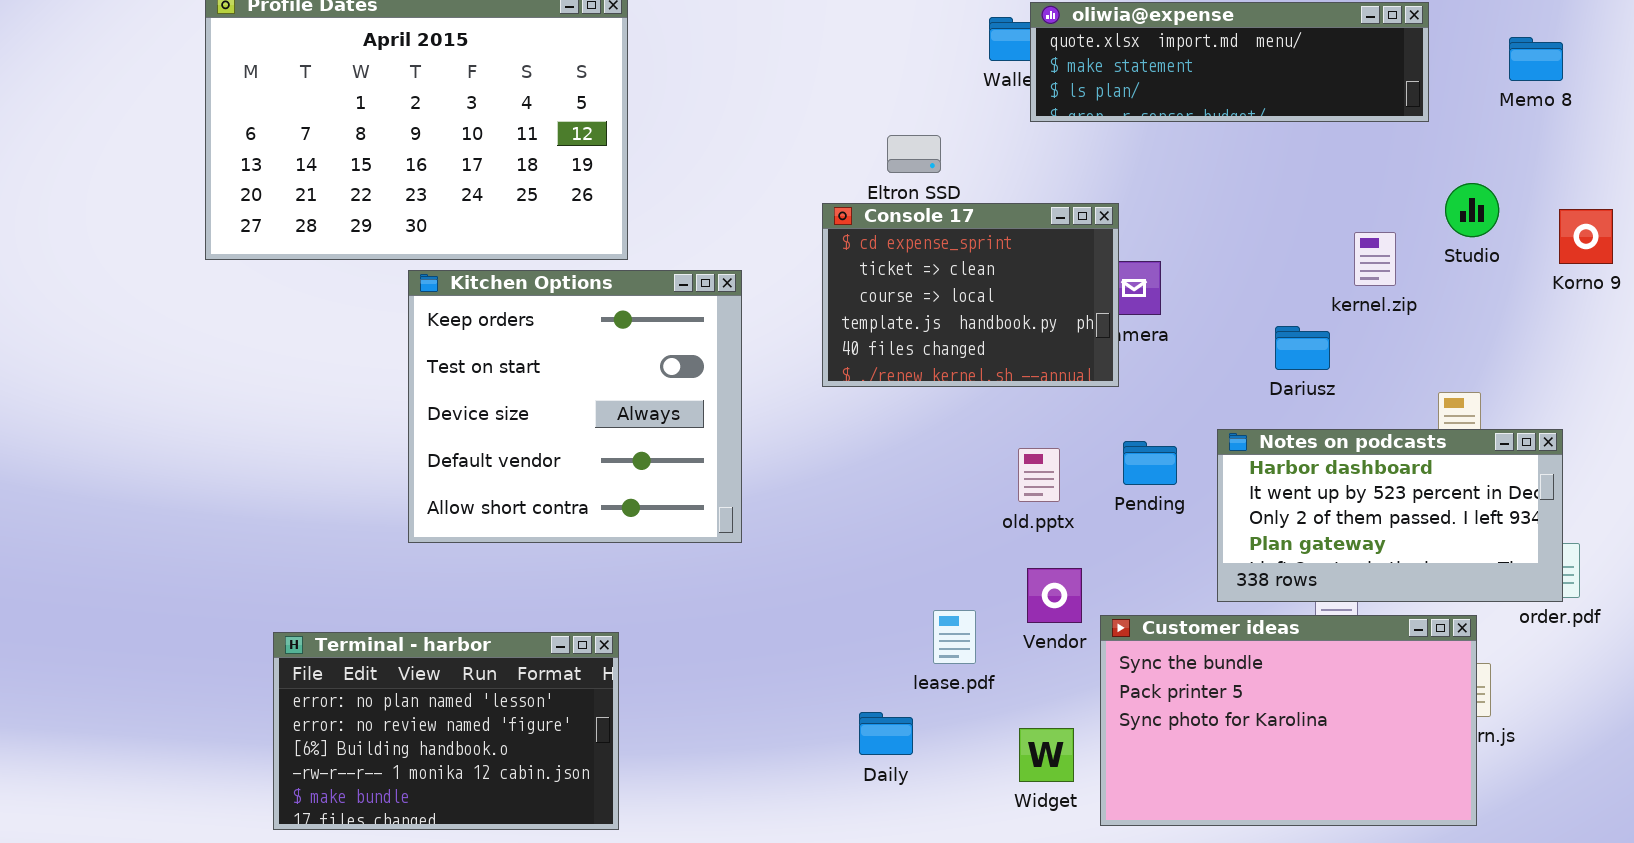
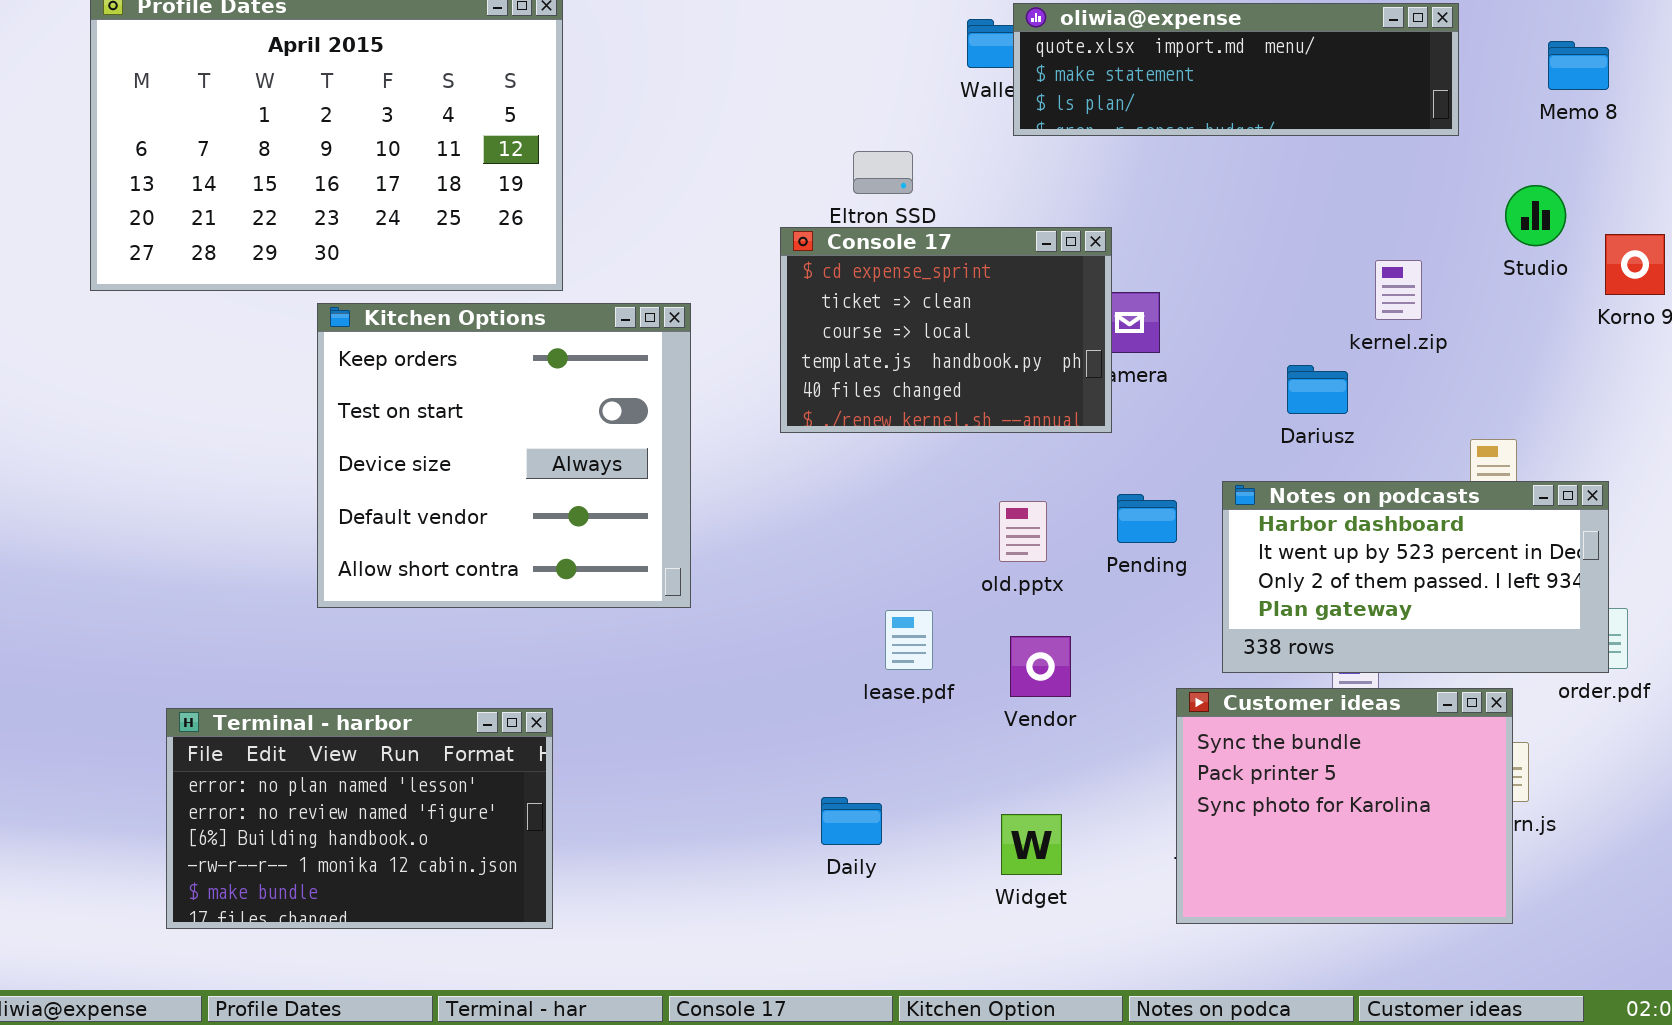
Studio: [1445,183,1499,237] -> [1505,185,1566,246], moved
lease.pdf: [933,610,976,664] -> [885,610,933,670], moved
Customer ideas: [1100,615,1477,826] -> [1176,688,1513,924], resized

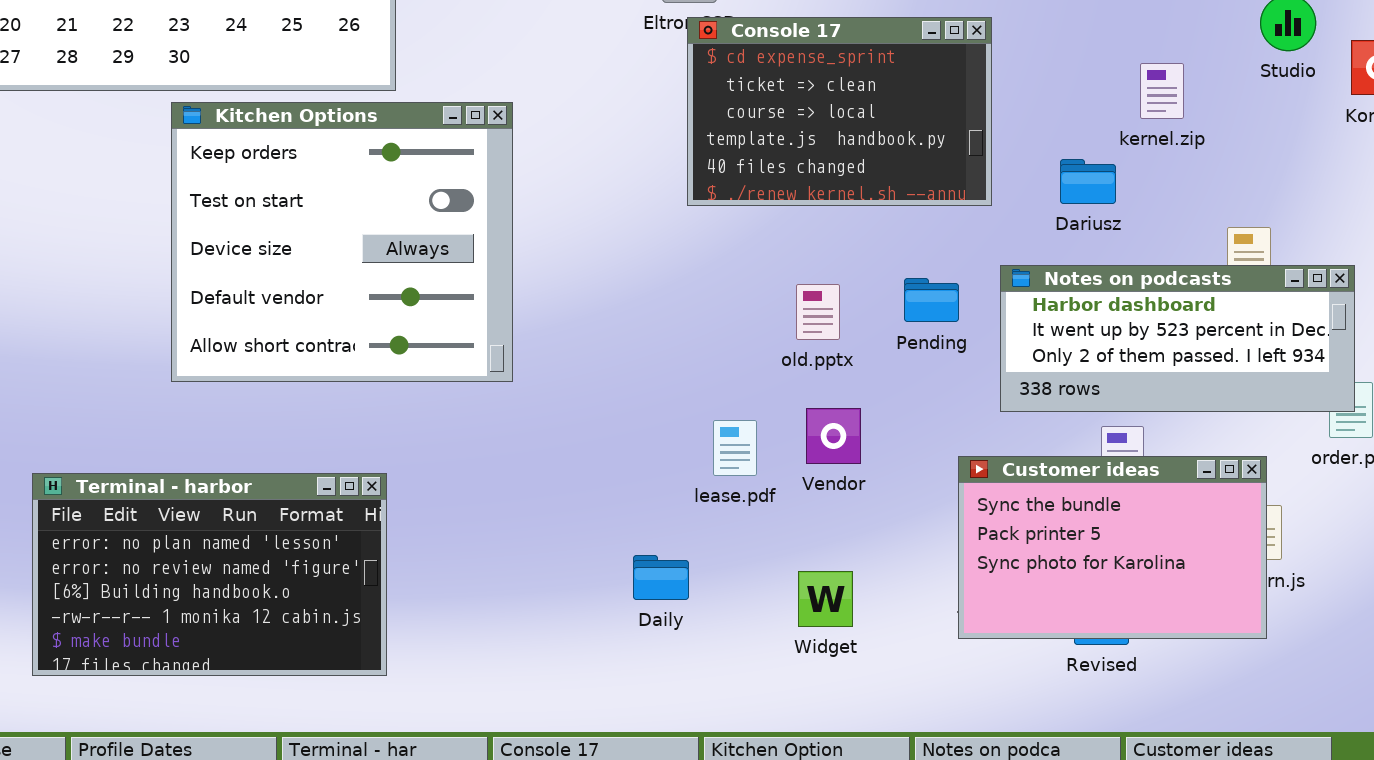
Console 17: [780,227,1112,433] -> [687,17,992,206], moved
Notes on podcasts: [1222,481,1609,673] -> [1000,265,1355,412], resized
lease.pdf: [885,610,933,670] -> [713,420,757,476], moved
Customer ideas: [1176,688,1513,924] -> [958,456,1267,639], resized

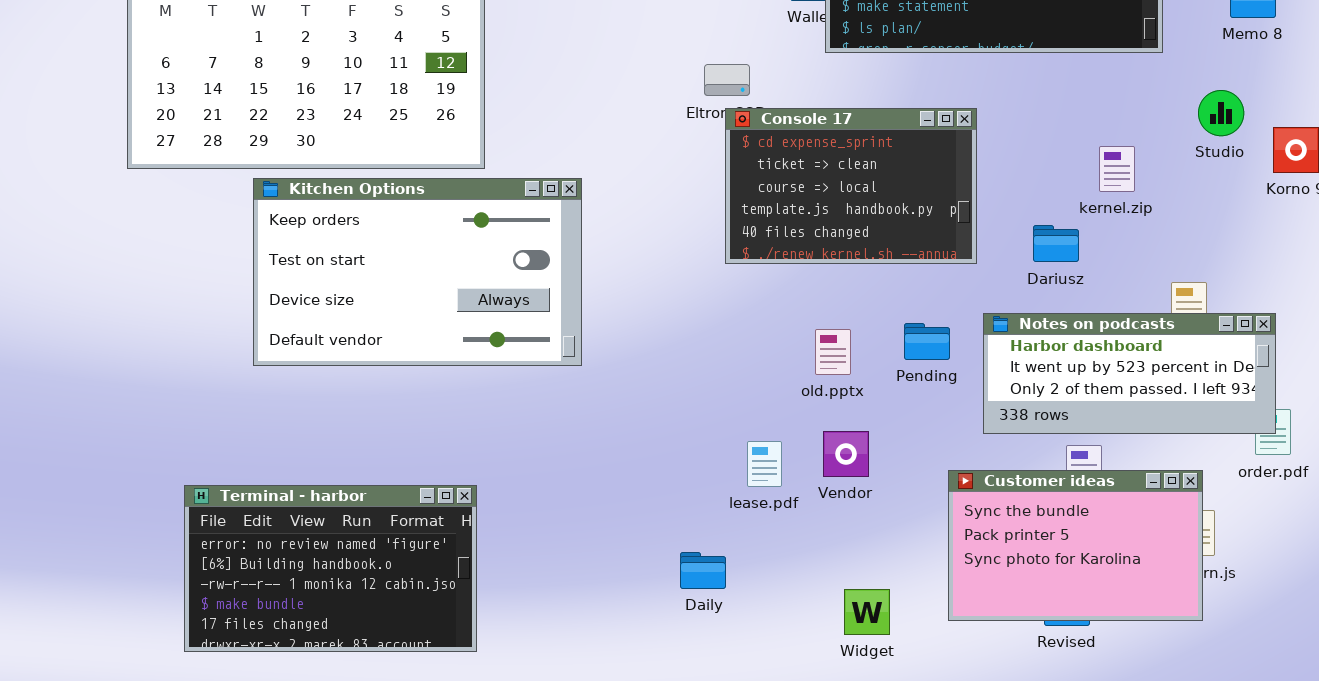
Kitchen Options: [171,102,513,382] -> [253,178,582,366], resized
Terminal - harbor: [32,473,387,676] -> [184,485,477,652], scrolled down 1 row
Widget: [798,571,853,627] -> [844,589,890,635], moved

